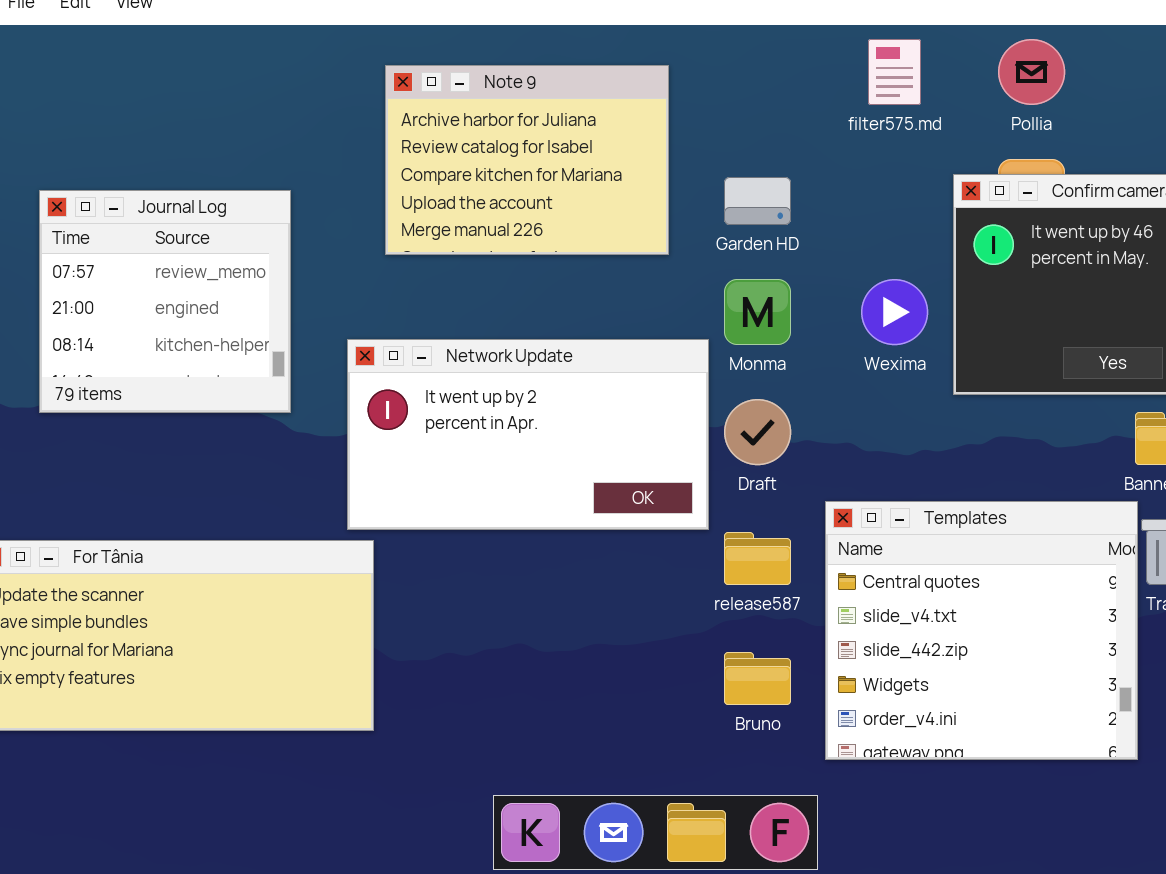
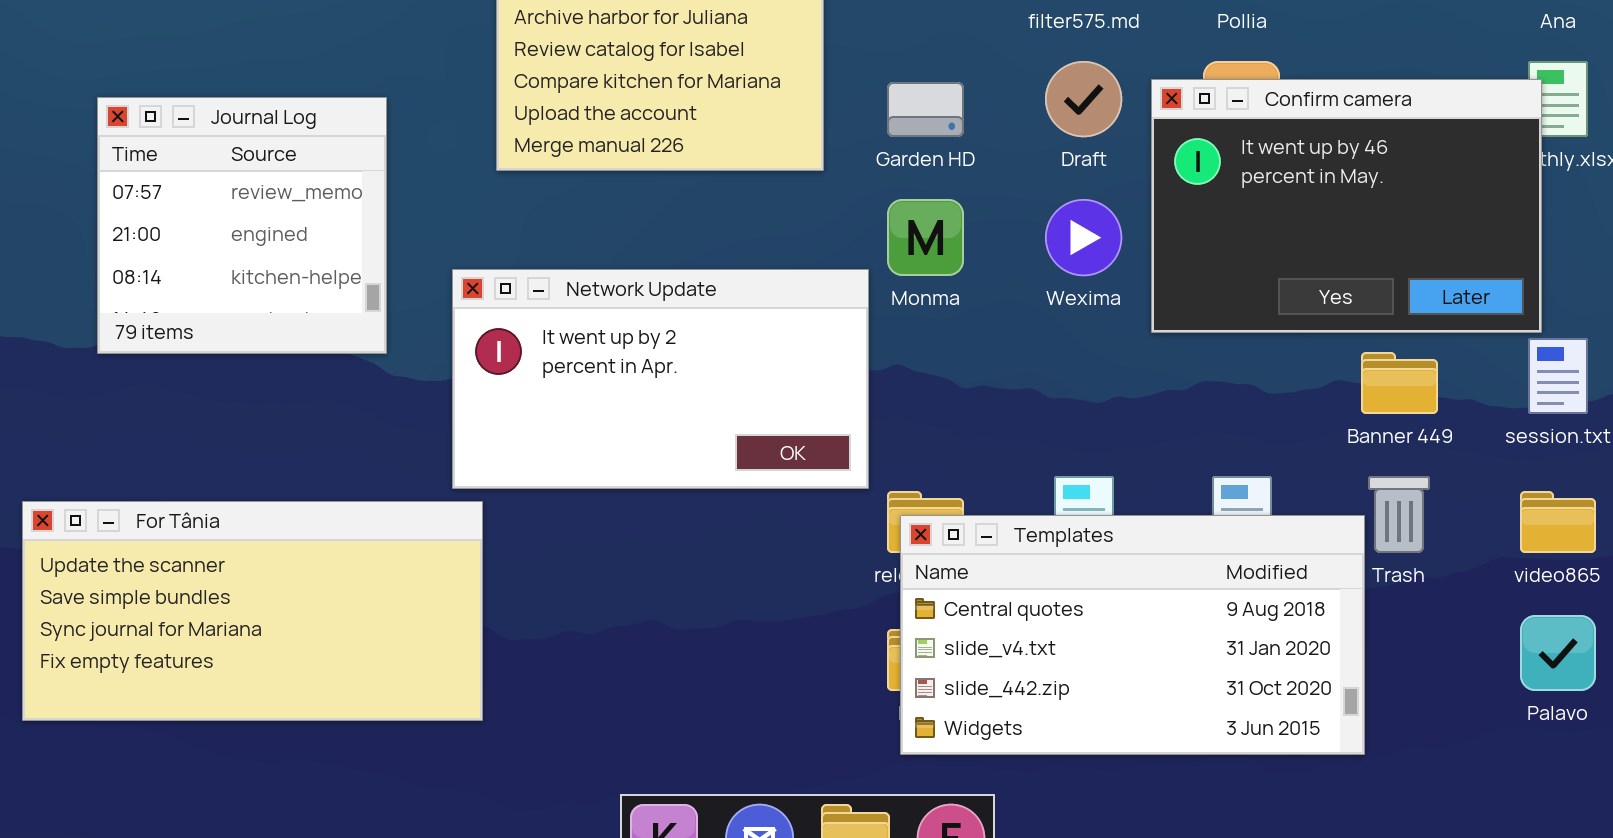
Draft: [724,399,791,465] -> [1045,61,1122,137], moved
Templates: [825,501,1138,760] -> [900,515,1365,755], resized

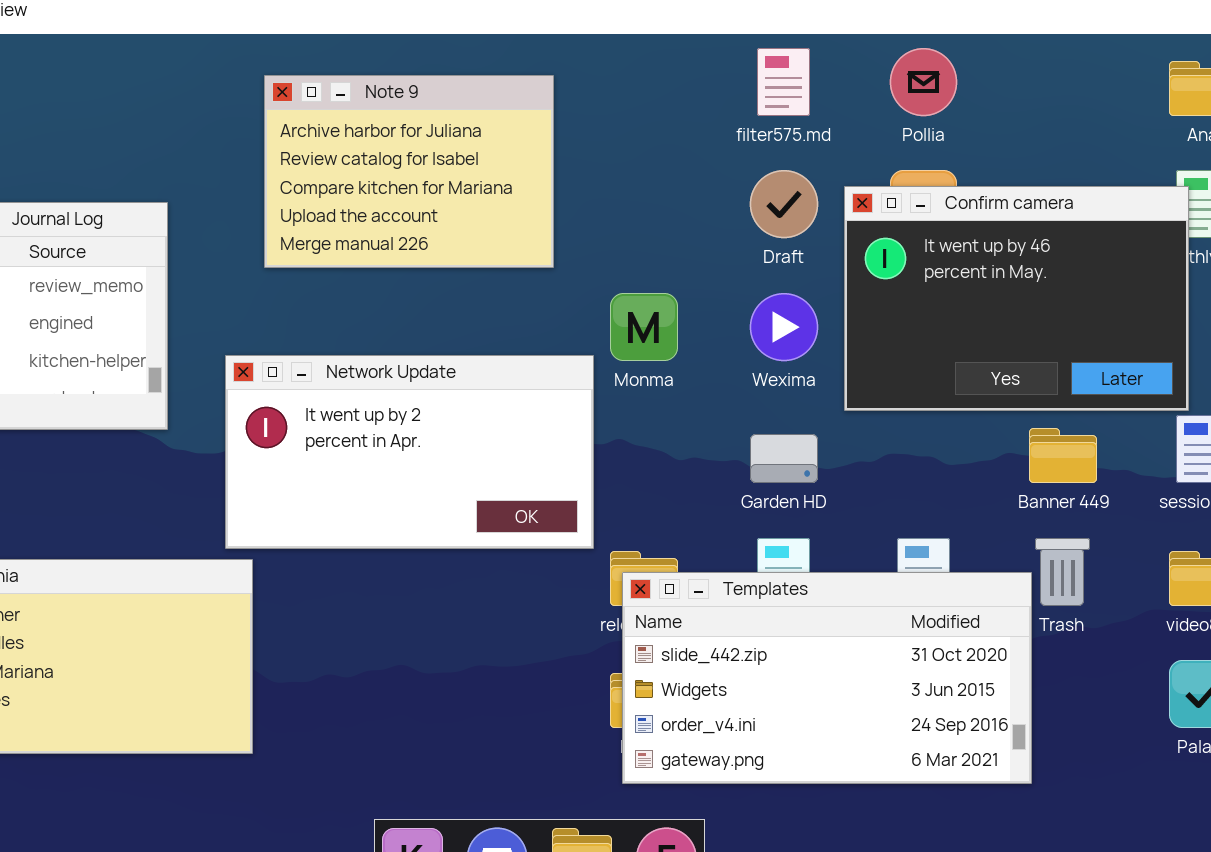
Garden HD: [887,82,964,137] -> [750,434,818,483], moved
Templates: [900,515,1365,755] -> [622,572,1032,784], scrolled down 2 rows

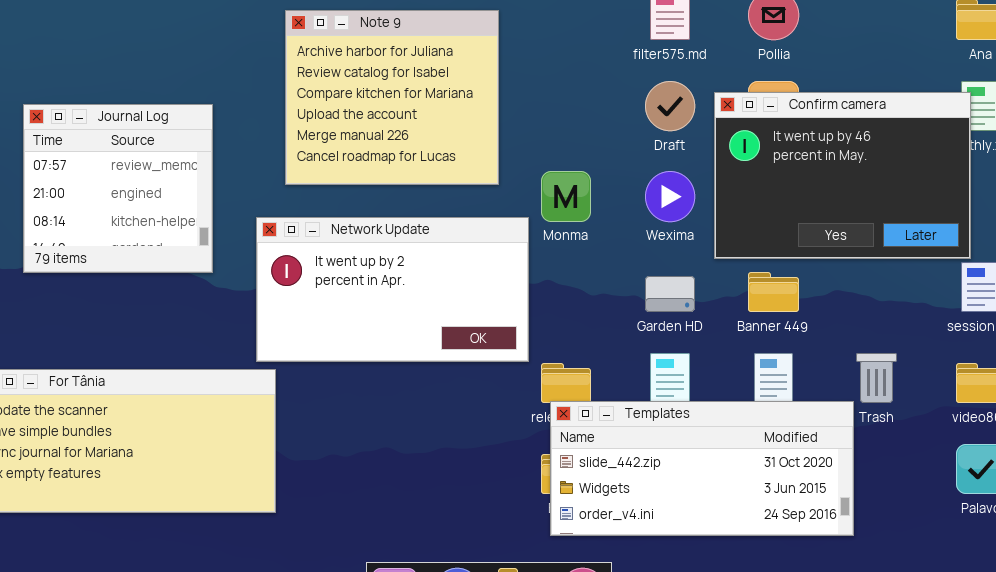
Note 9: [264,75,554,268] -> [285,10,499,185], resized
Banner 449: [1029,428,1097,483] -> [748,272,799,312], moved
Templates: [622,572,1032,784] -> [550,401,854,536], resized

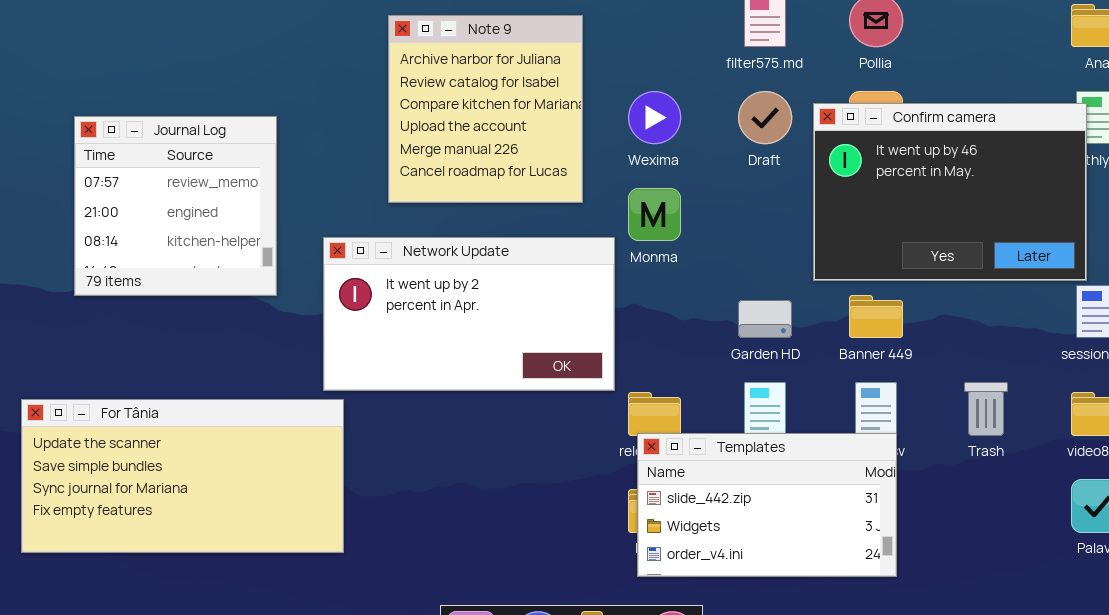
Note 9: [285,10,499,185] -> [388,15,583,203], resized
Wexima: [645,171,695,222] -> [628,91,681,144], moved
Templates: [550,401,854,536] -> [637,433,897,577], resized

